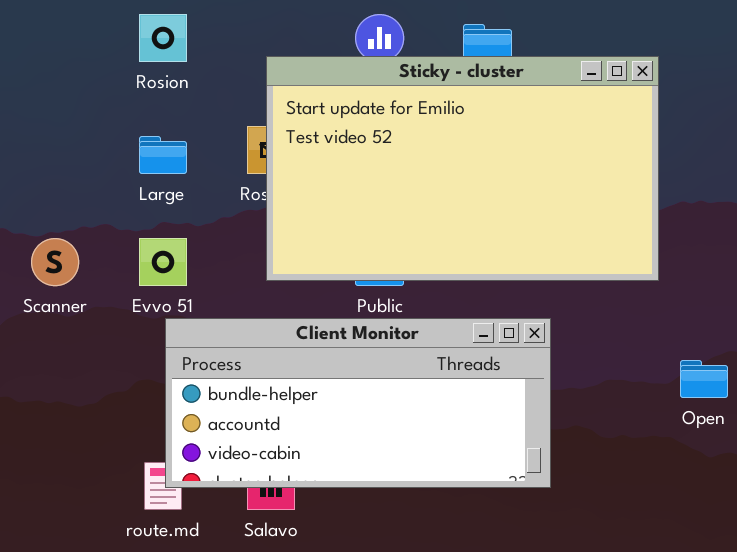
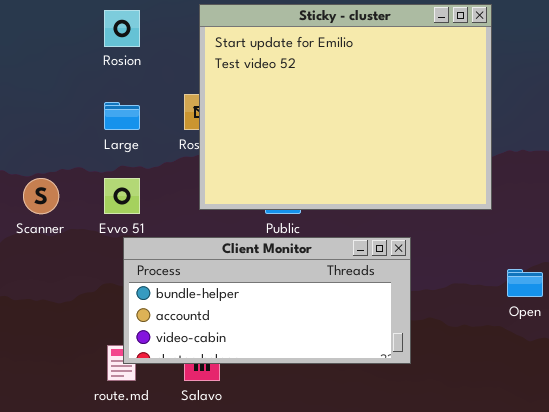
Sticky - cluster: [266,56,659,281] -> [199,4,492,210], resized

